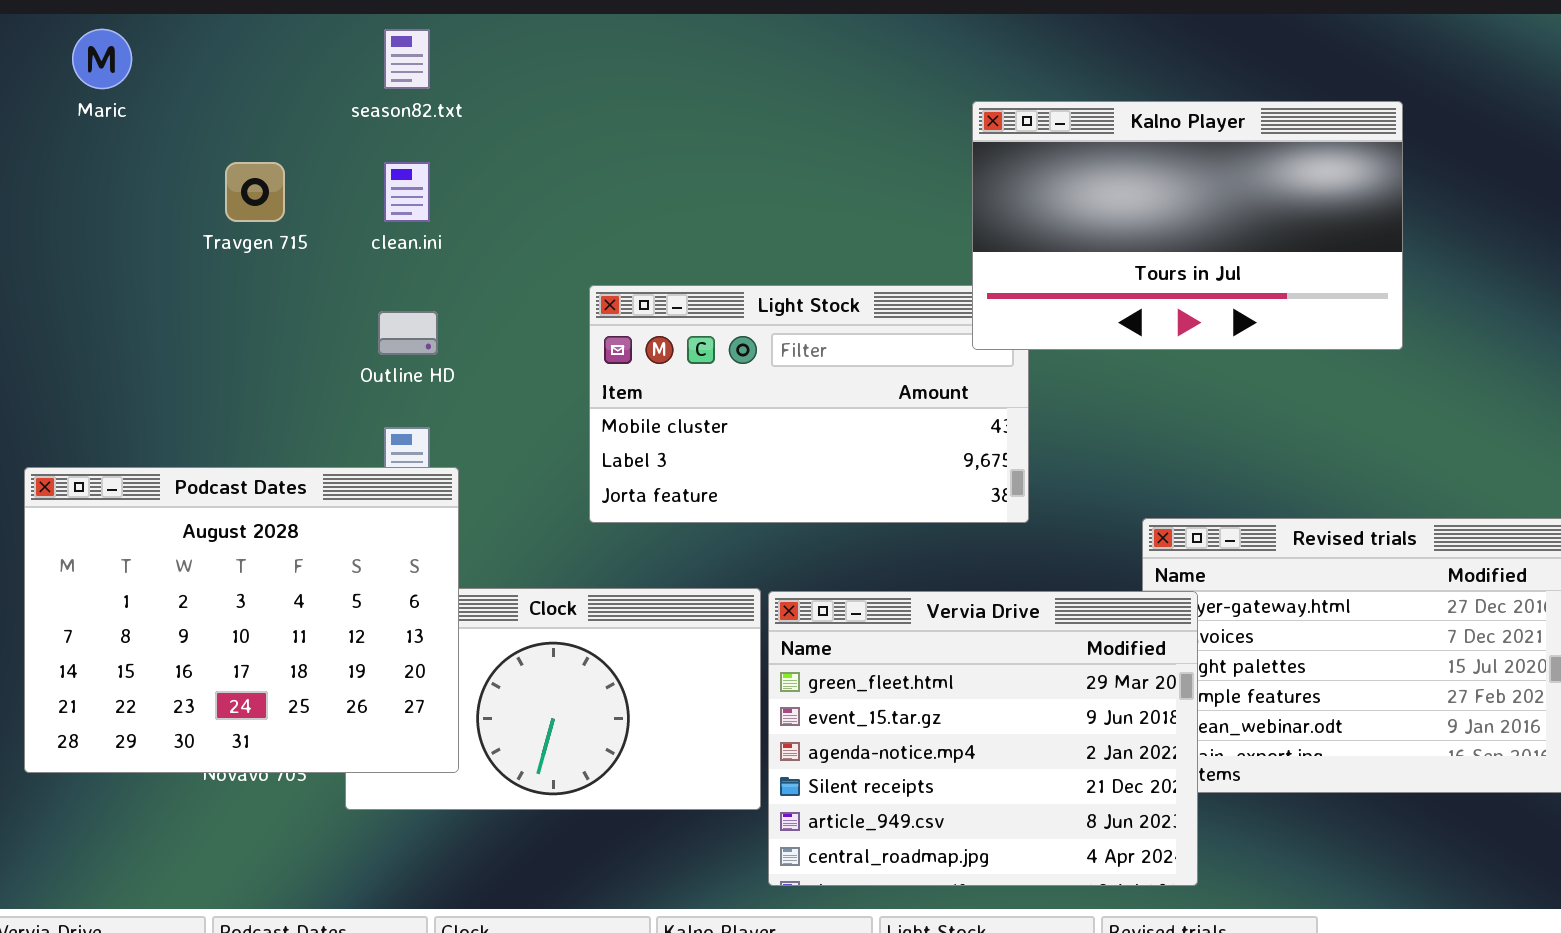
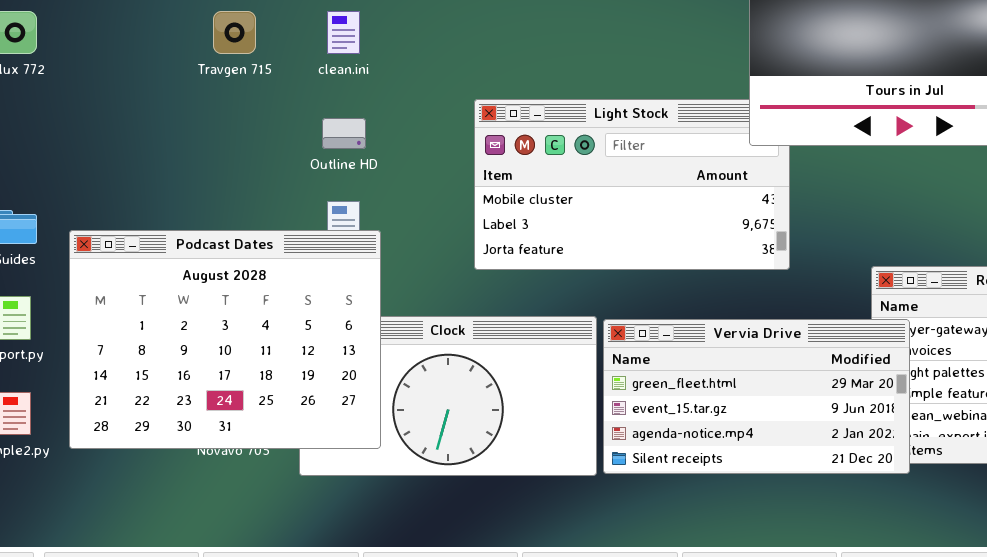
Vervia Drive: [768,591,1198,886] -> [603,319,910,474], resized

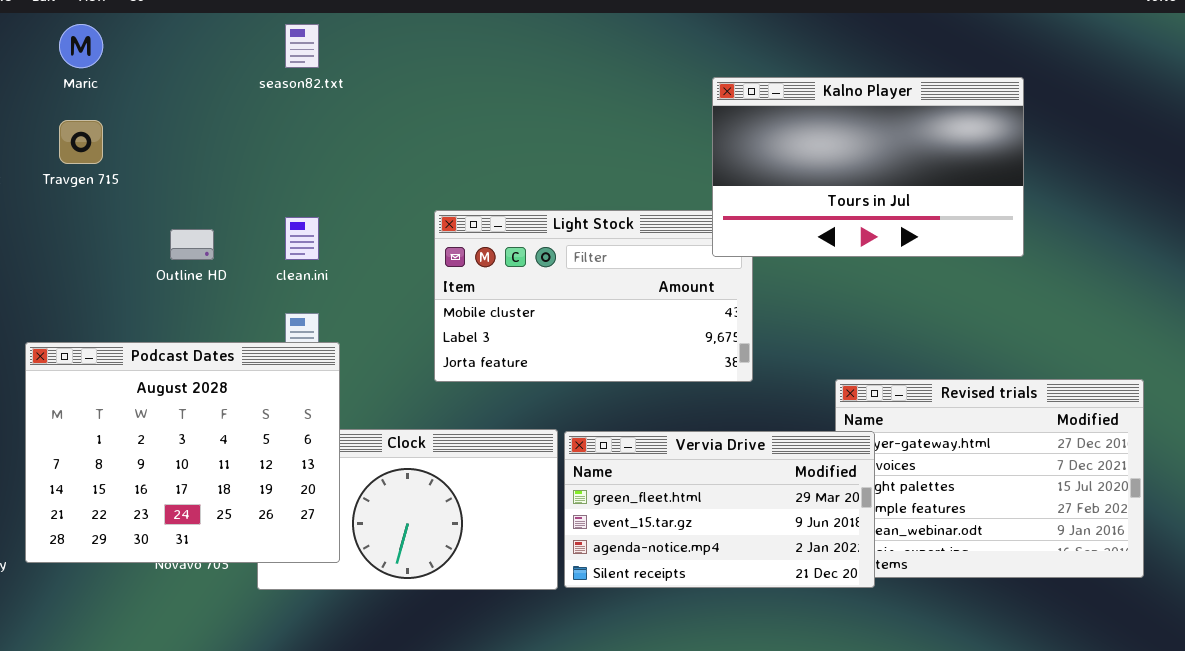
Travgen 715: [213,11,256,54] -> [59,120,103,164], moved
clean.ini: [327,11,360,54] -> [285,217,319,260], moved
Outline HD: [322,118,366,149] -> [170,229,214,260], moved

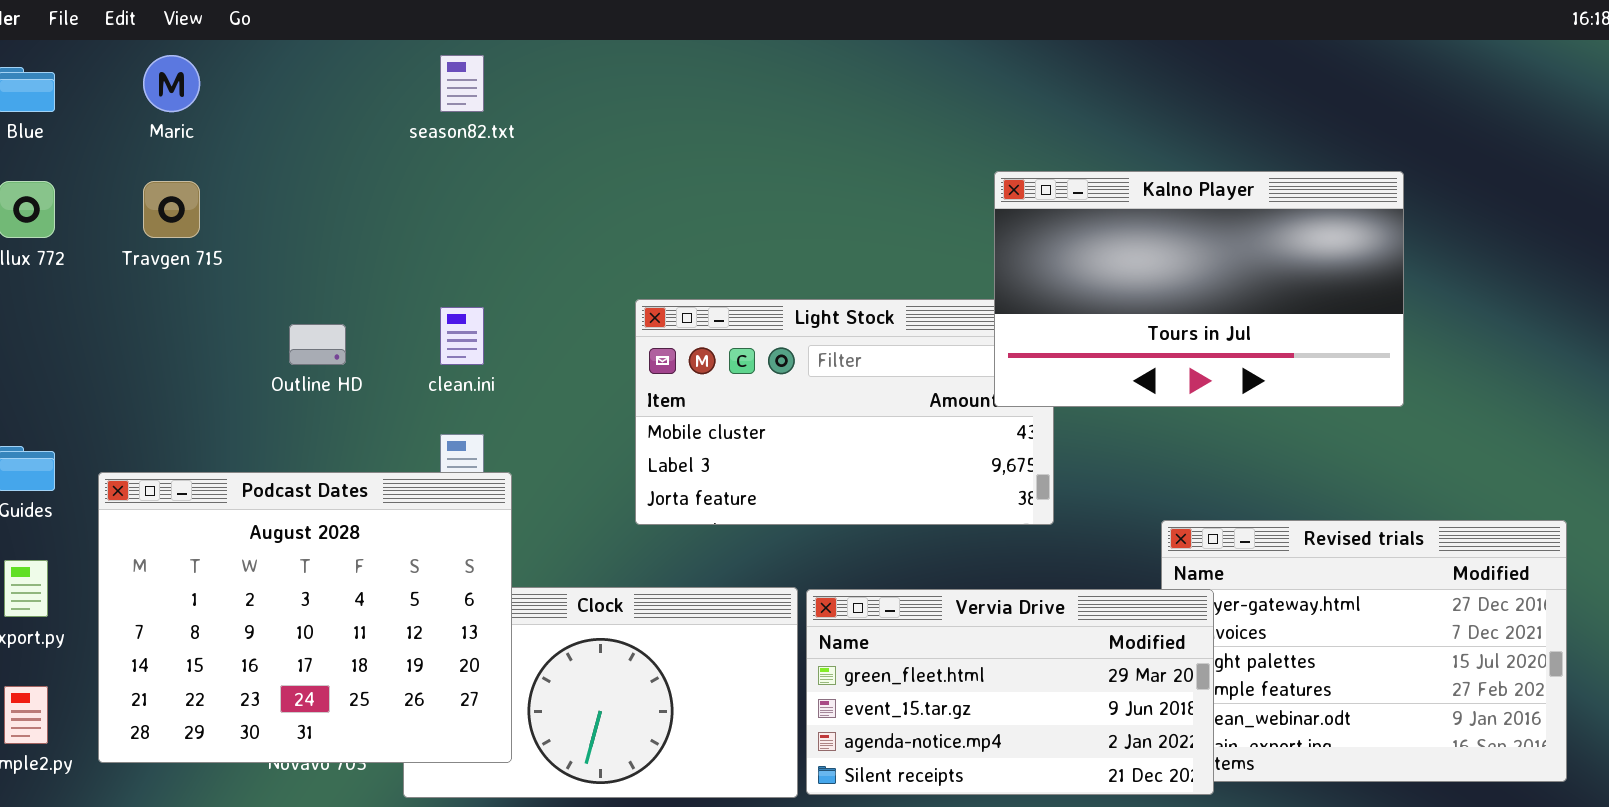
Kalno Player: [712,77,1024,257] -> [994,171,1404,407], moved

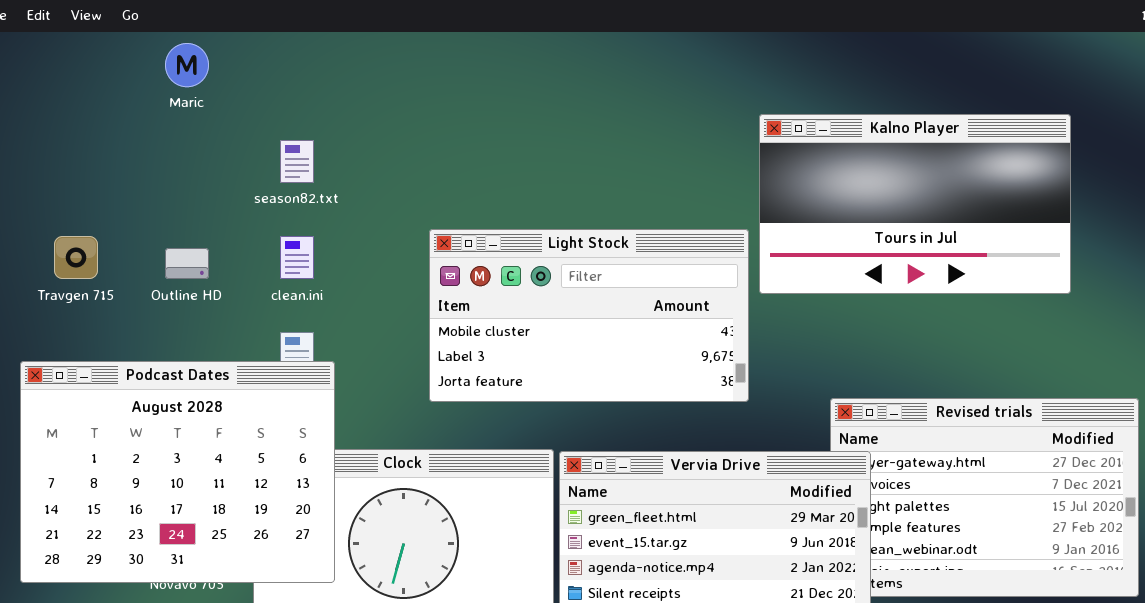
Maric: [143,55,200,112] -> [165,43,209,87], moved
season82.txt: [440,55,484,112] -> [280,140,314,183], moved
Kalno Player: [994,171,1404,407] -> [759,114,1071,294], moved
Travgen 715: [143,181,200,238] -> [54,236,98,279], moved

